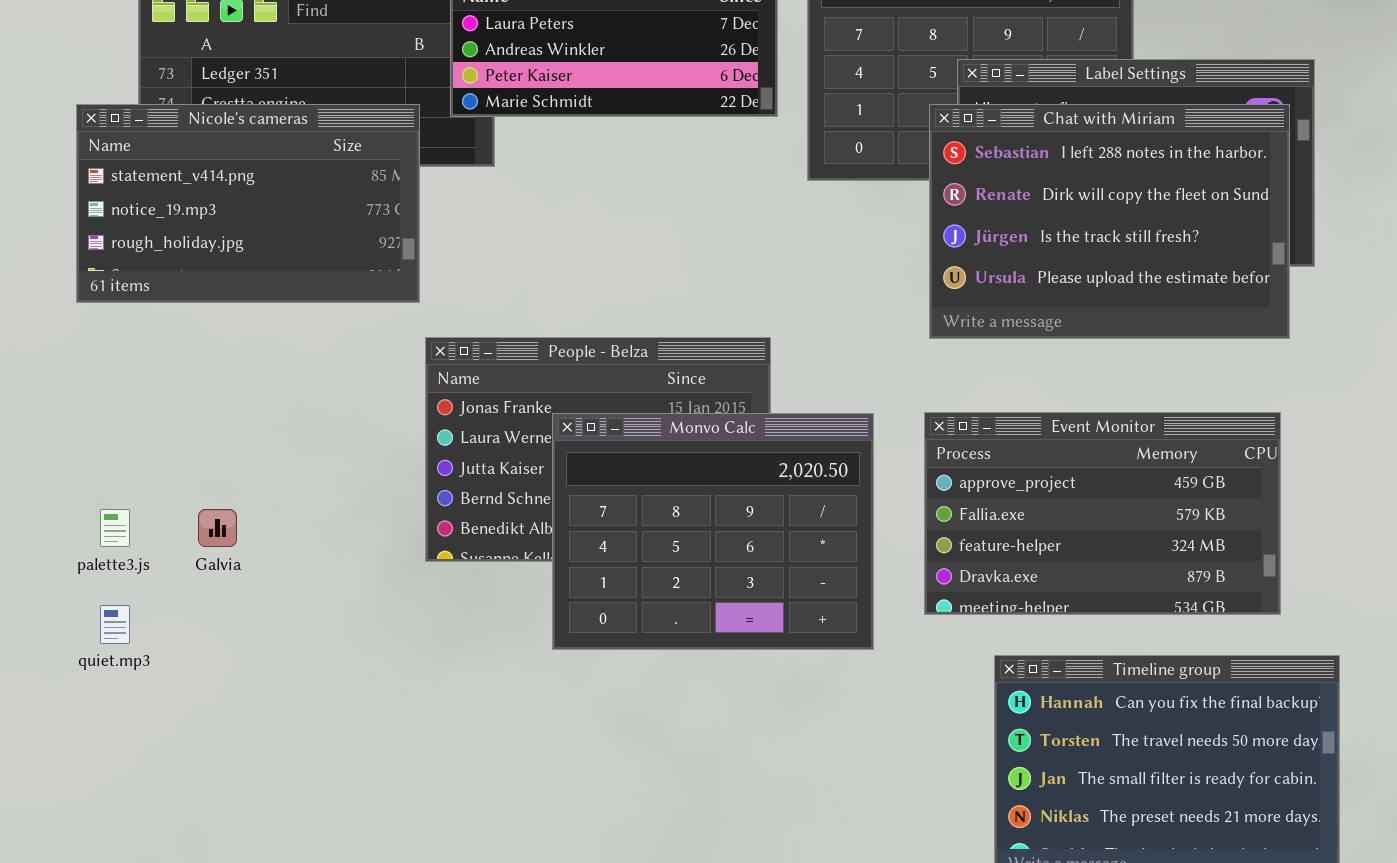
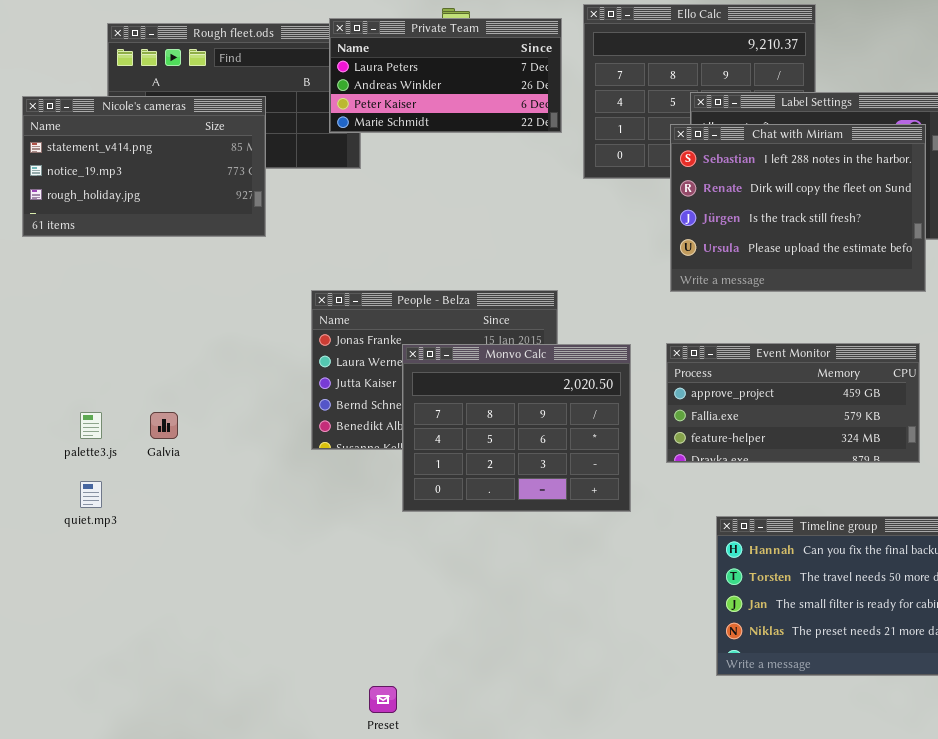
Nicole's cameras: [76,104,420,303] -> [22,96,266,237], moved
Event Monitor: [924,412,1281,615] -> [666,343,920,463], resized

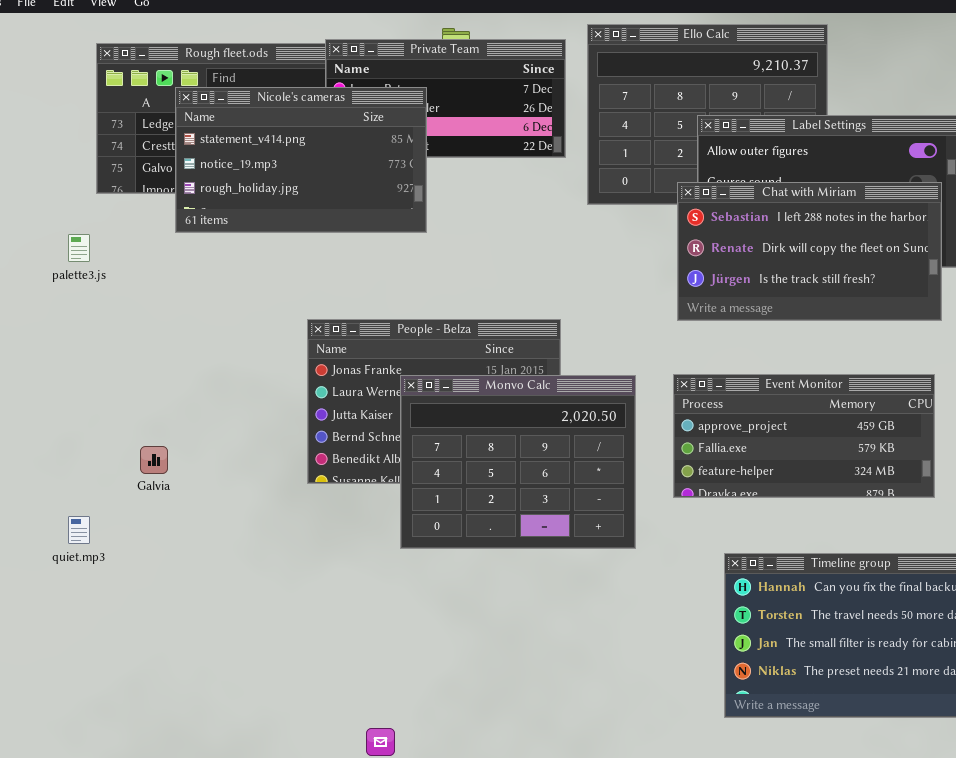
Nicole's cameras: [22,96,266,237] -> [175,87,427,233], moved
Chat with Miriam: [670,124,926,292] -> [677,182,942,321], resized
palette3.js: [80,412,102,439] -> [68,234,90,262], moved

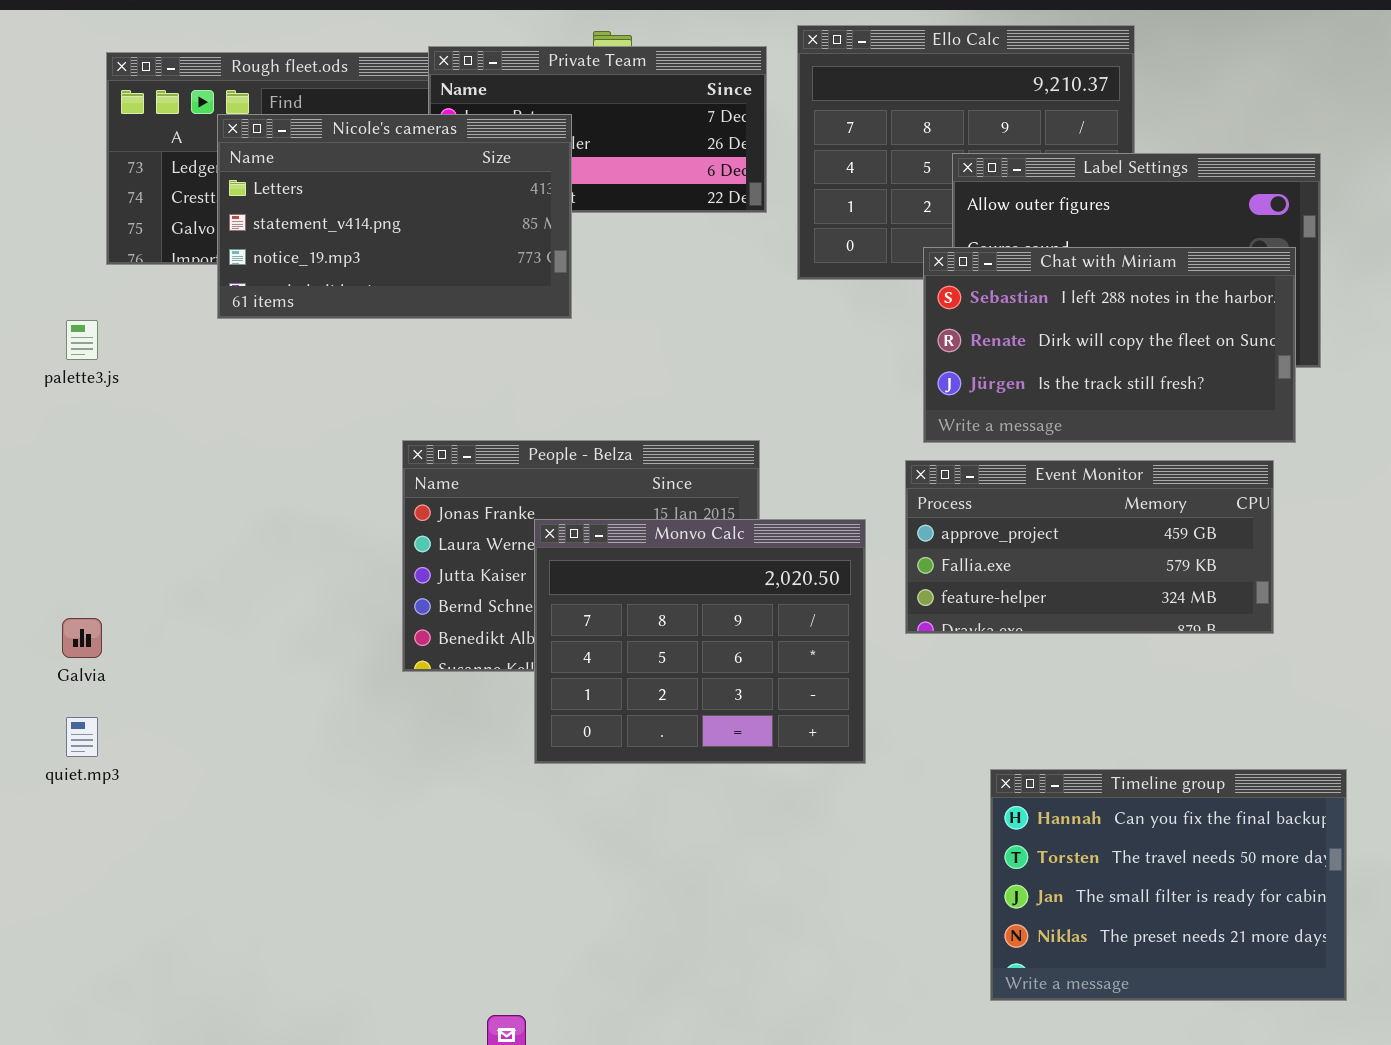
Nicole's cameras: [175,87,427,233] -> [217,114,572,319], scrolled up 1 row
Event Monitor: [673,374,935,498] -> [905,460,1274,634], moved
Galvia: [140,446,168,474] -> [62,618,102,658], moved

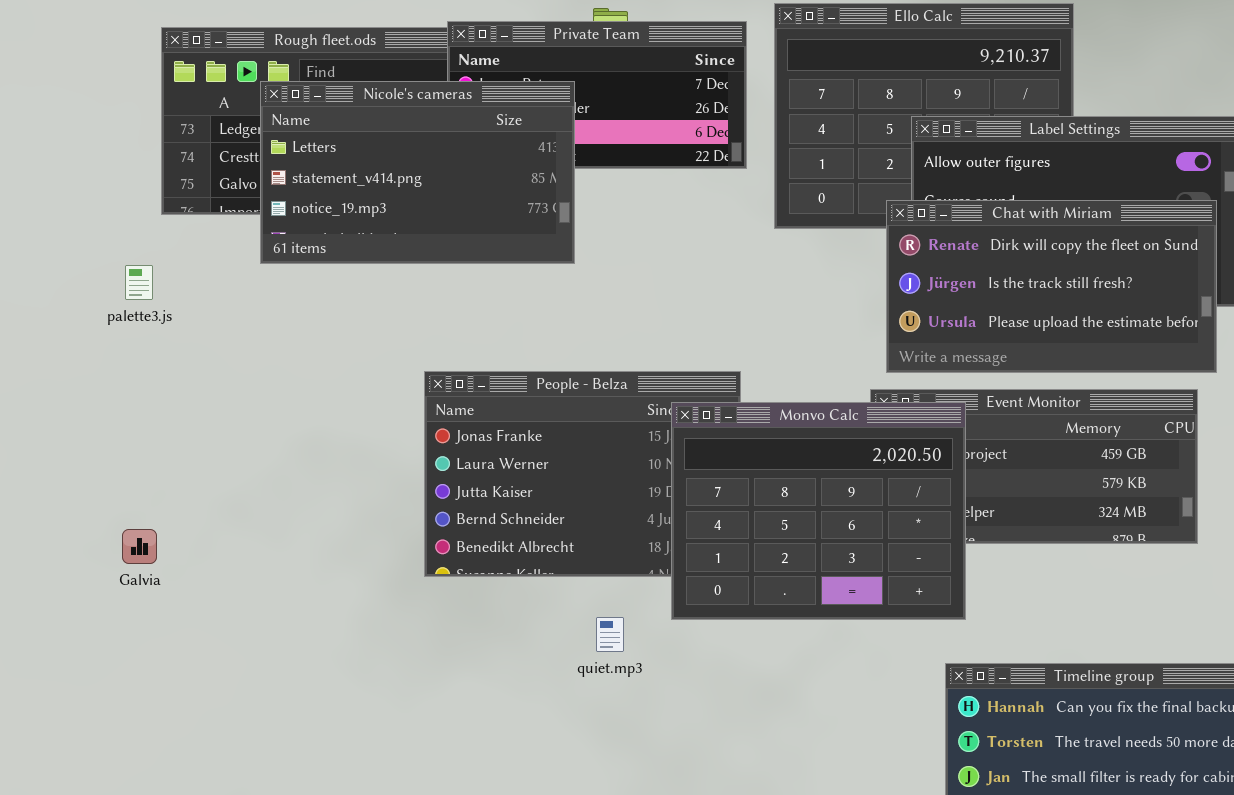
Chat with Miriam: [923,247,1296,443] -> [886,200,1217,373], scrolled down 1 row
Monvo Calc: [534,519,866,764] -> [671,402,966,620], moved
quiet.mp3: [66,717,98,757] -> [596,617,624,652], moved

